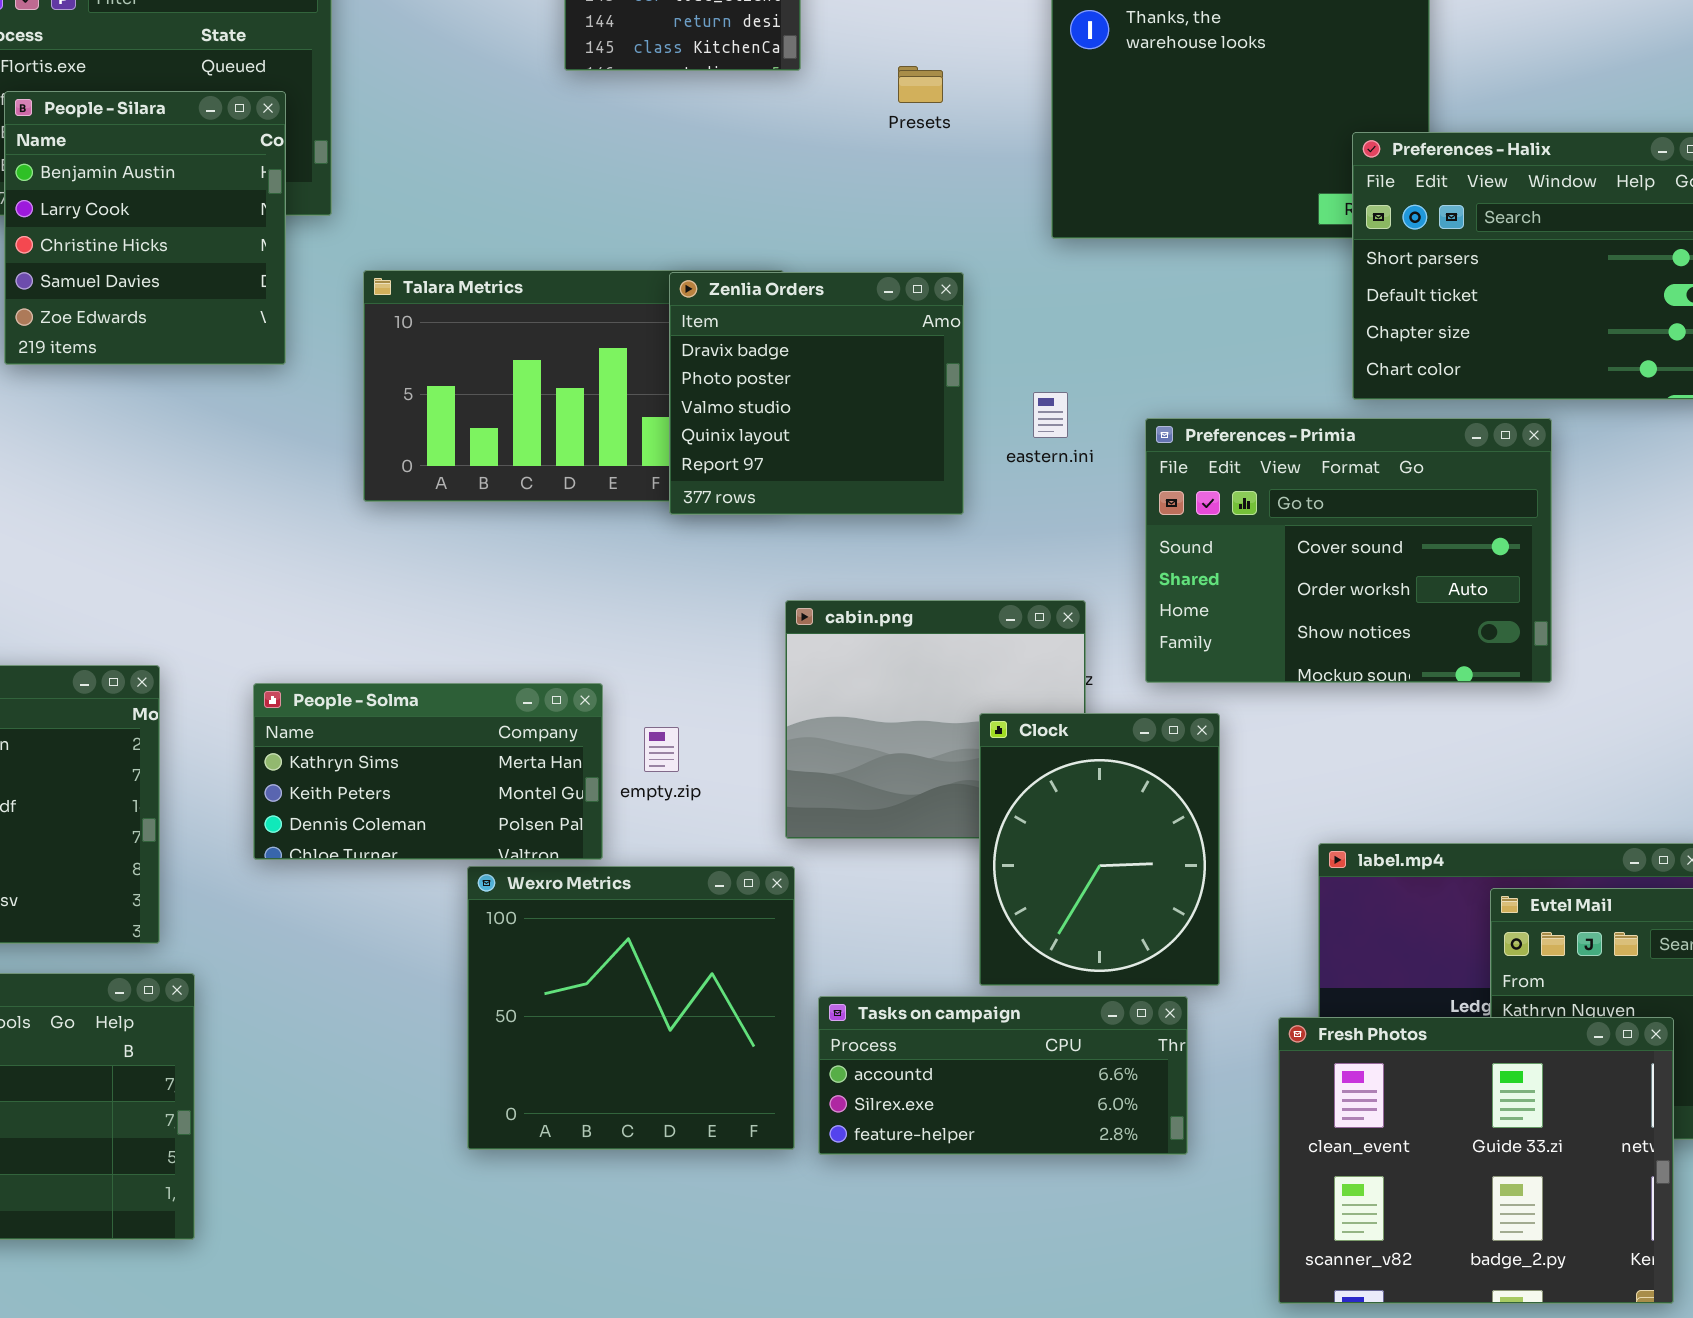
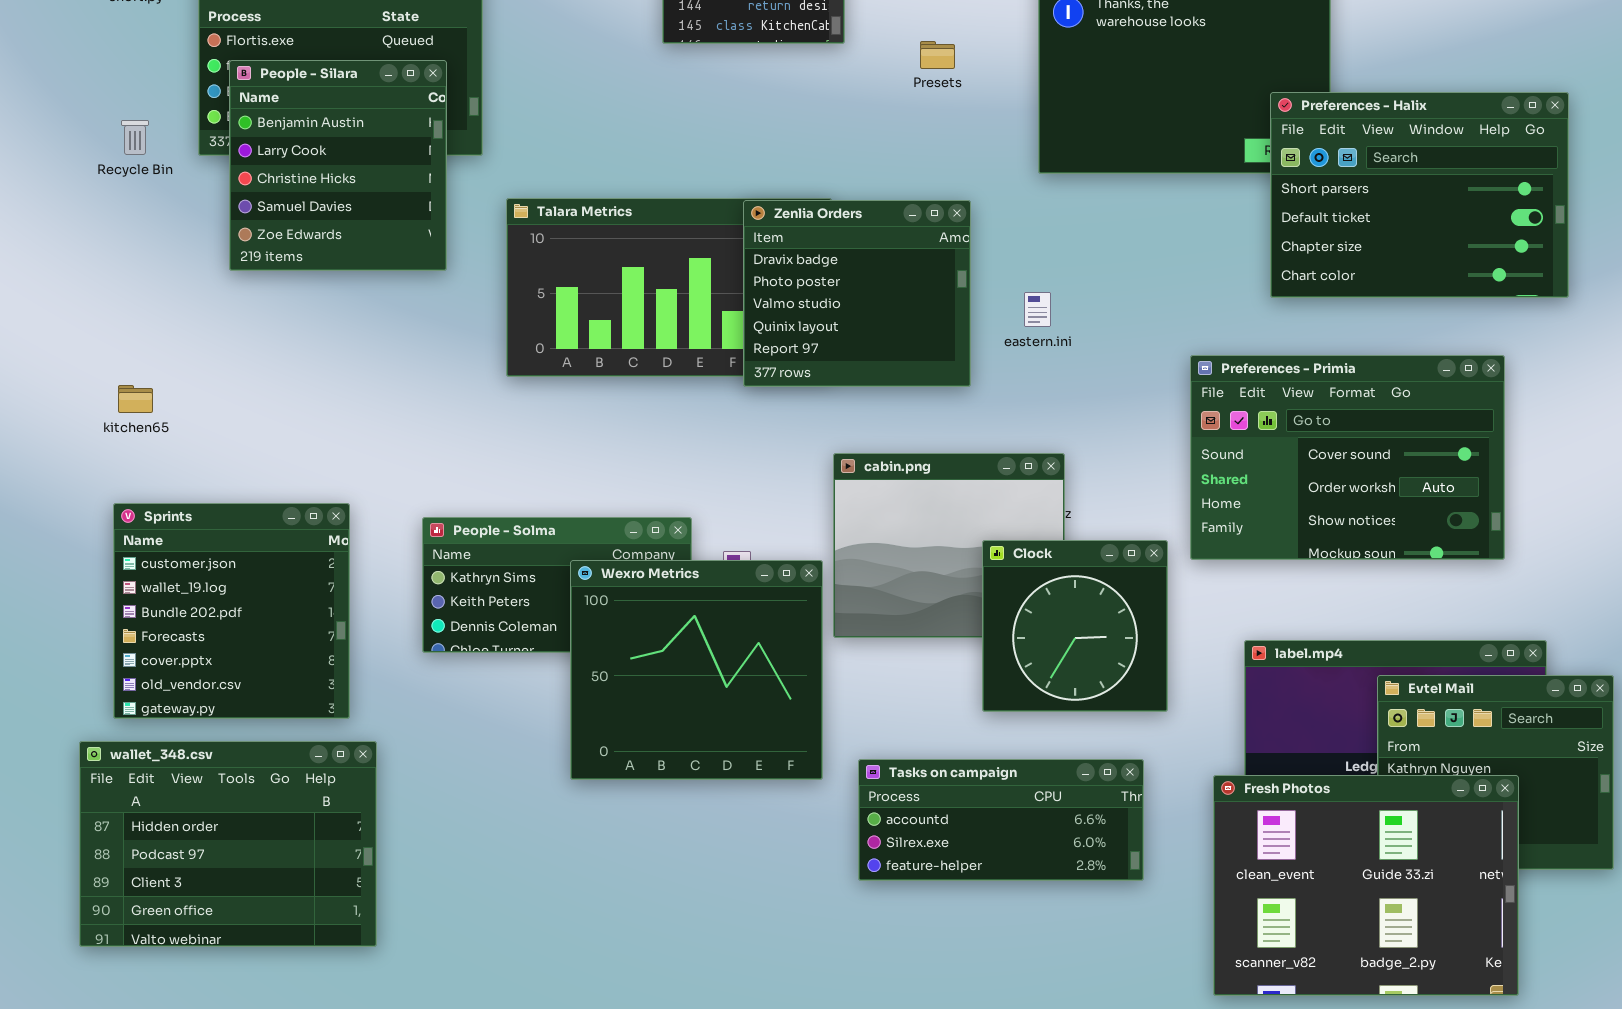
Preferences - Primia: [1145,418,1552,683] -> [1190,355,1505,560], moved
Clock: [979,713,1220,986] -> [982,540,1168,712], resized
Wexro Metrics: [467,866,795,1150] -> [570,560,823,780], moved

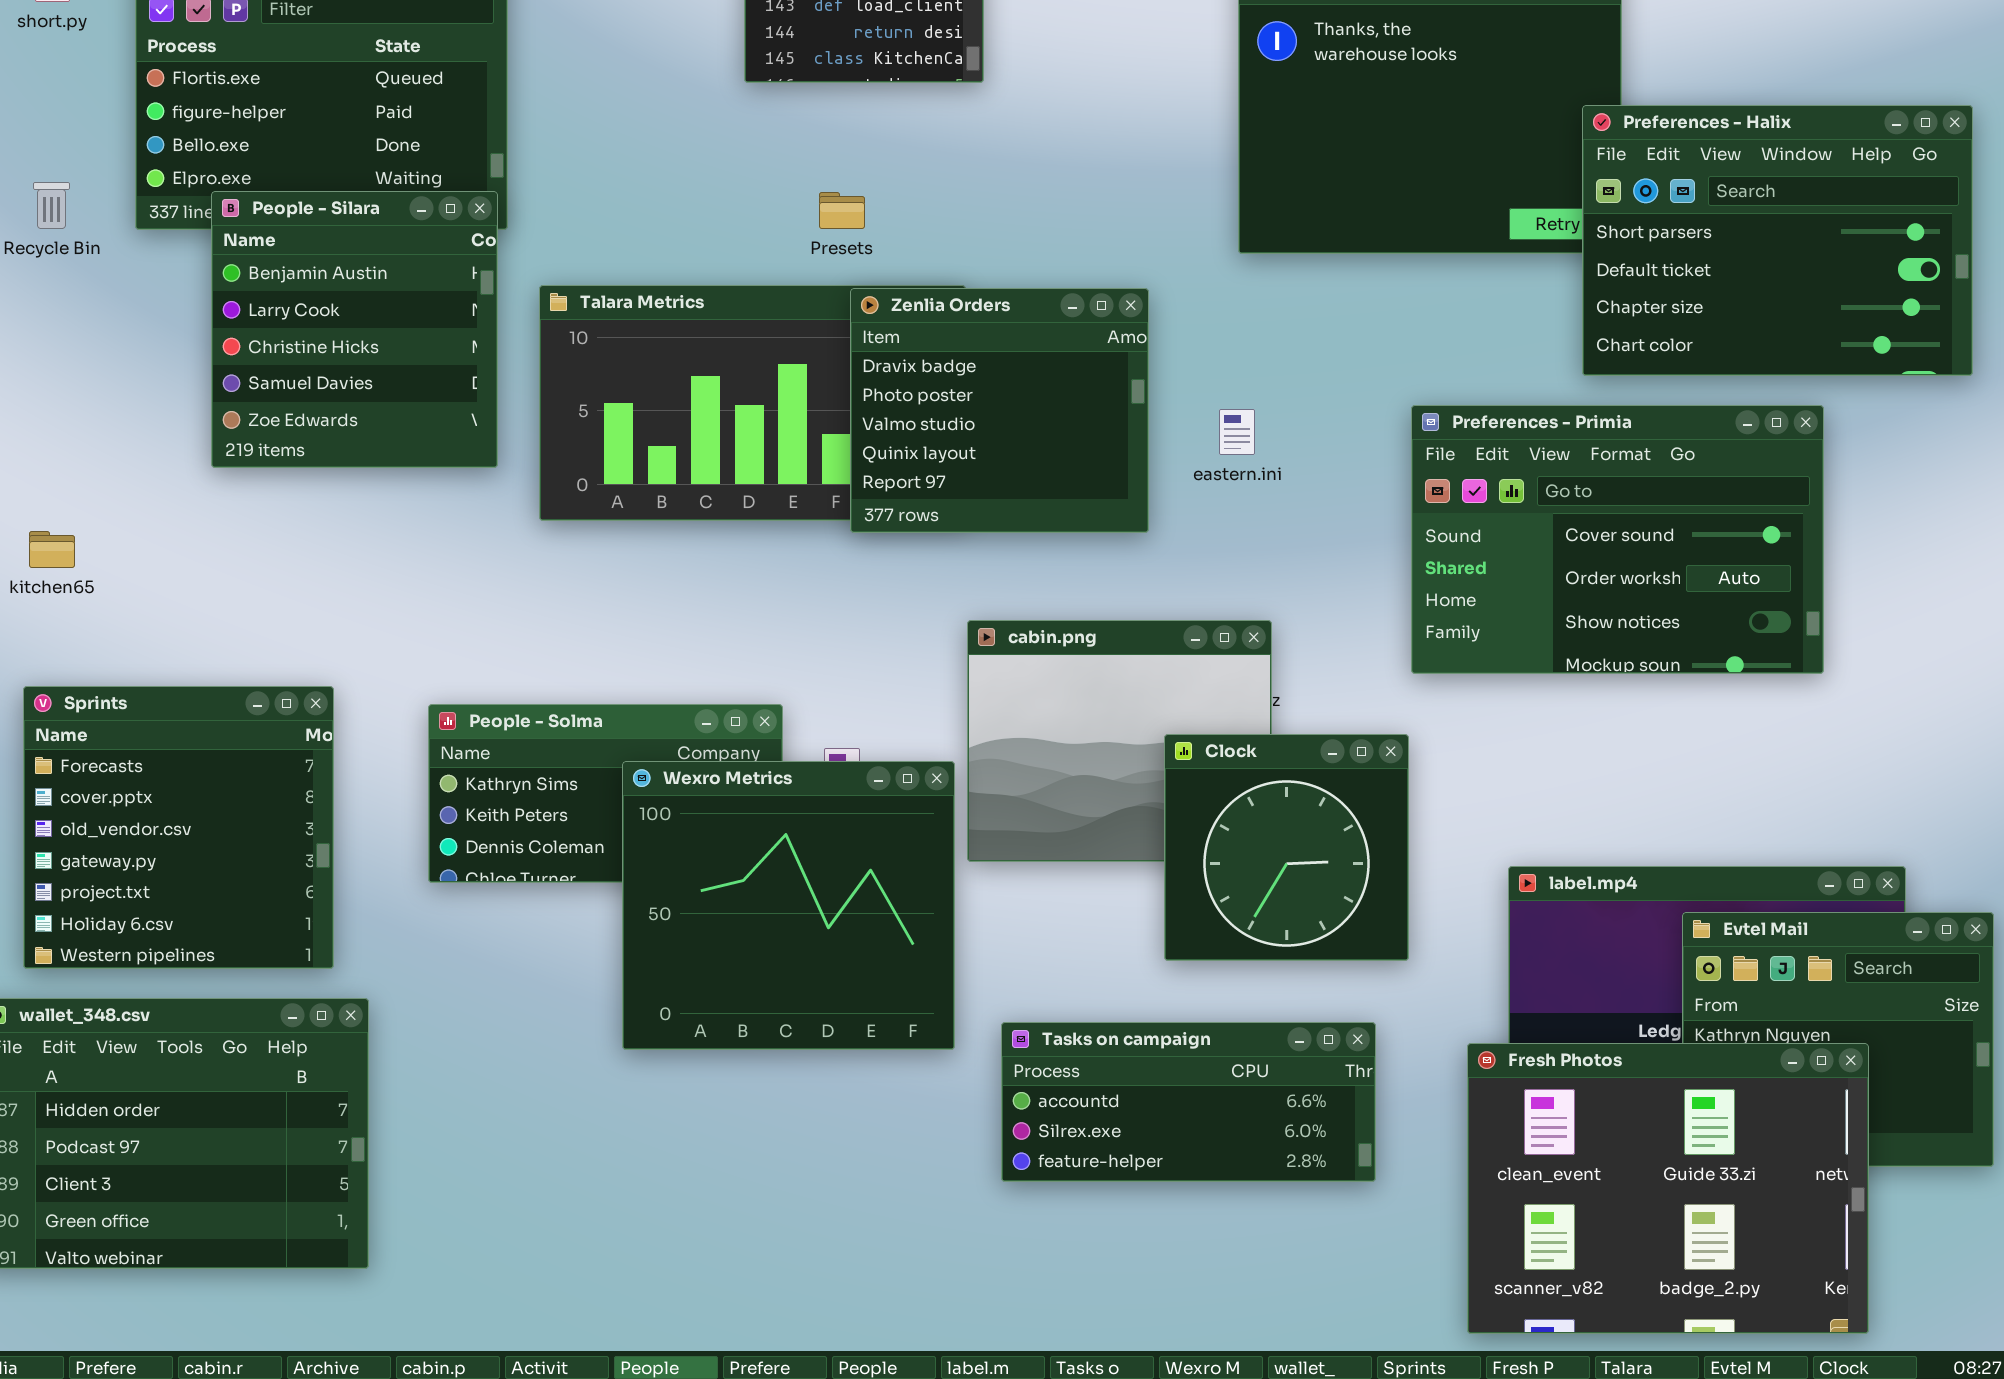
Presets: [920,41,955,69] -> [819,192,865,229], moved
People - Silara: [229,60,447,271] -> [211,191,498,468], moved
Preferences - Halix: [1270,92,1569,298] -> [1582,105,1973,376], moved
Preferences - Primia: [1190,355,1505,560] -> [1411,405,1824,674], moved
Sprints: [113,503,350,719] -> [23,686,334,969], scrolled down 3 rows

